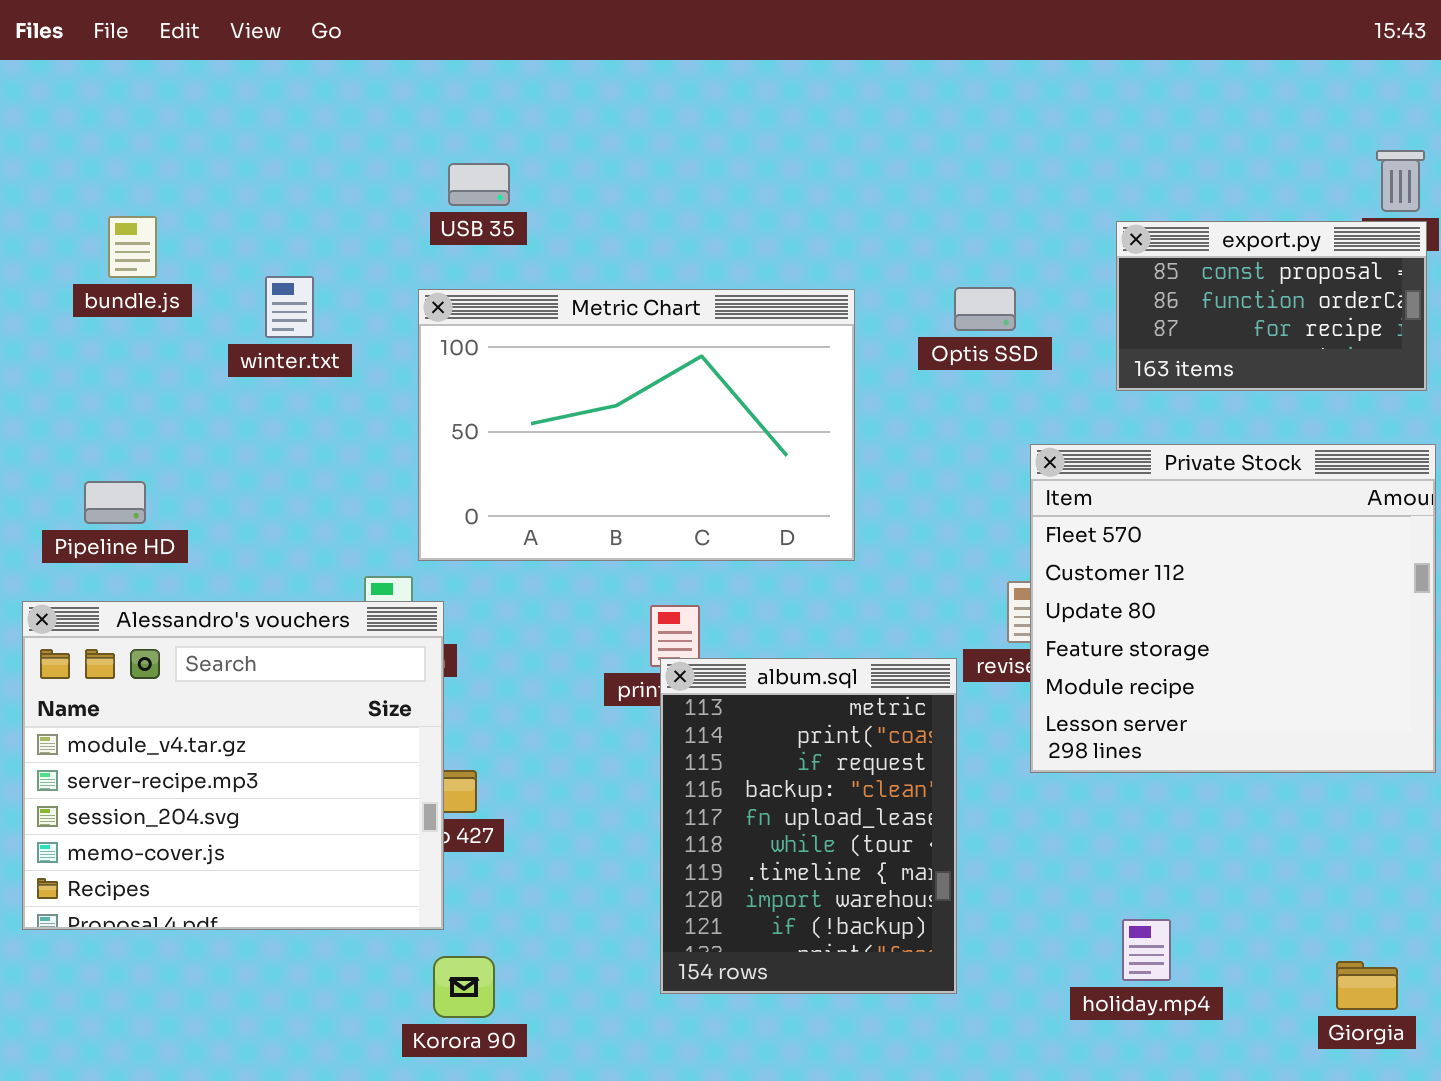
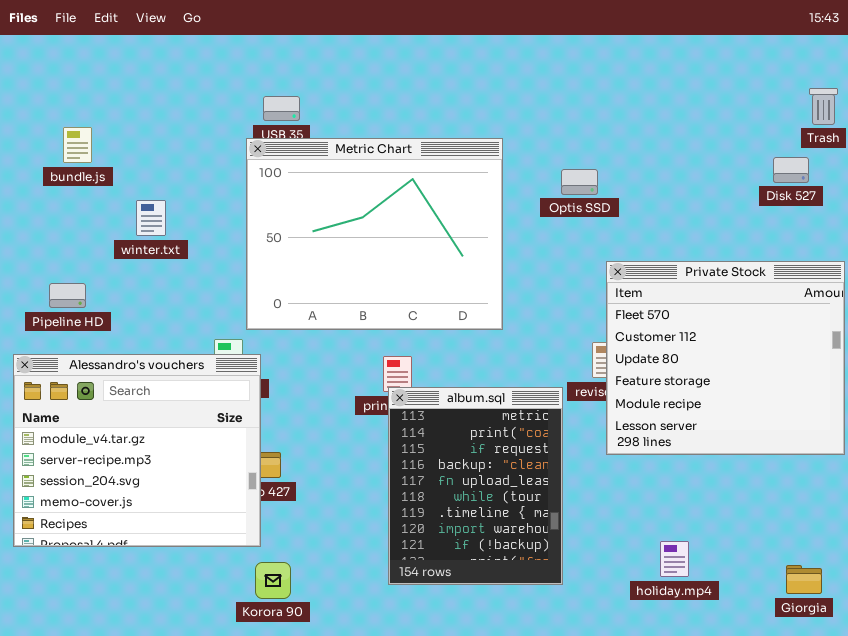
export.py: [1116,221,1427,391] -> none, closed
winter.txt: [265,276,314,338] -> [136,200,166,236], moved
Metric Chart: [418,289,855,561] -> [246,138,503,330], resized

